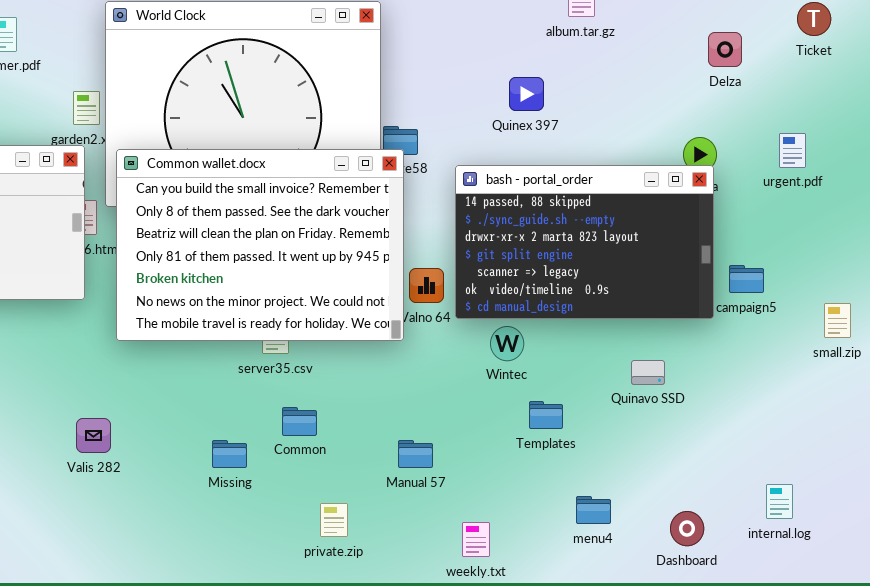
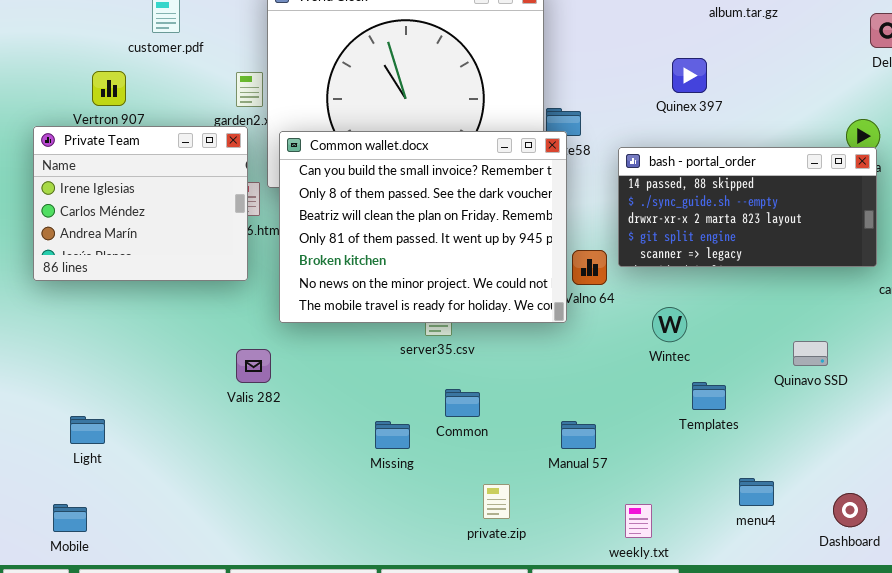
bash - portal_order: [455,165,714,319] -> [618,147,877,267], resized
Valis 282: [76,418,111,453] -> [236,349,271,383], moved

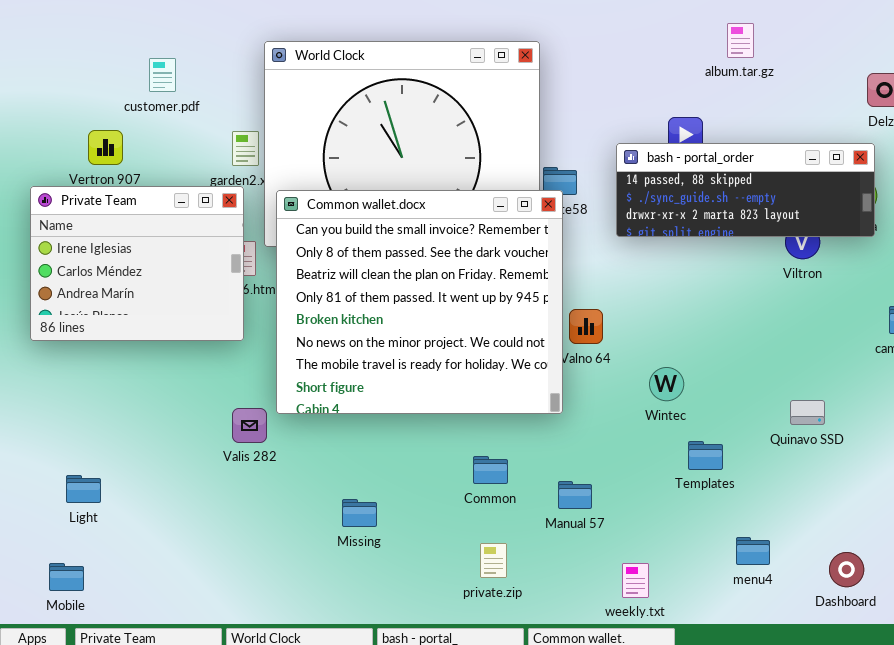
Common wallet.docx: [279,131,567,323] -> [276,190,563,414], resized
bash - portal_order: [618,147,877,267] -> [616,143,875,237], moved, resized
Common: [445,389,480,417] -> [473,456,508,484], moved
Missing: [375,421,410,449] -> [342,499,377,527], moved

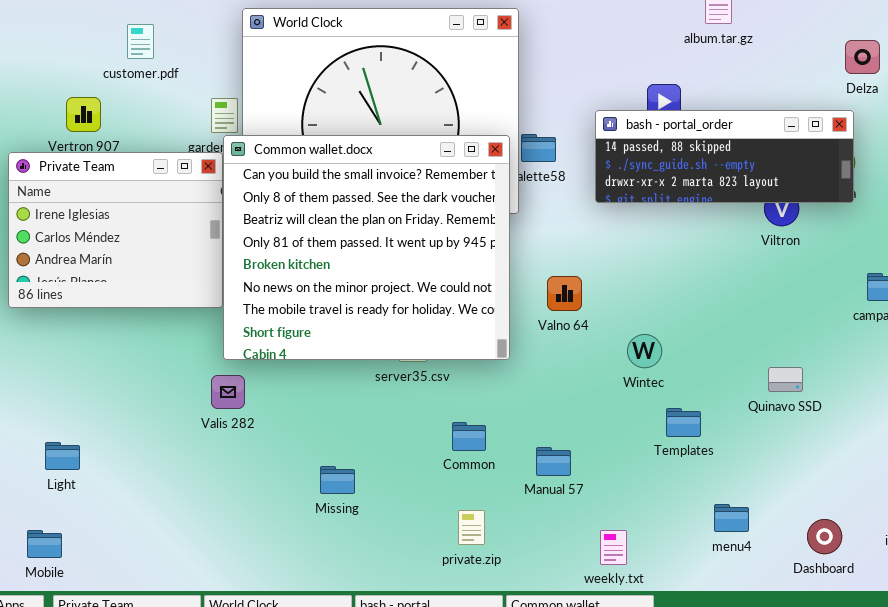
Common wallet.docx: [276,190,563,414] -> [223,135,510,360], moved

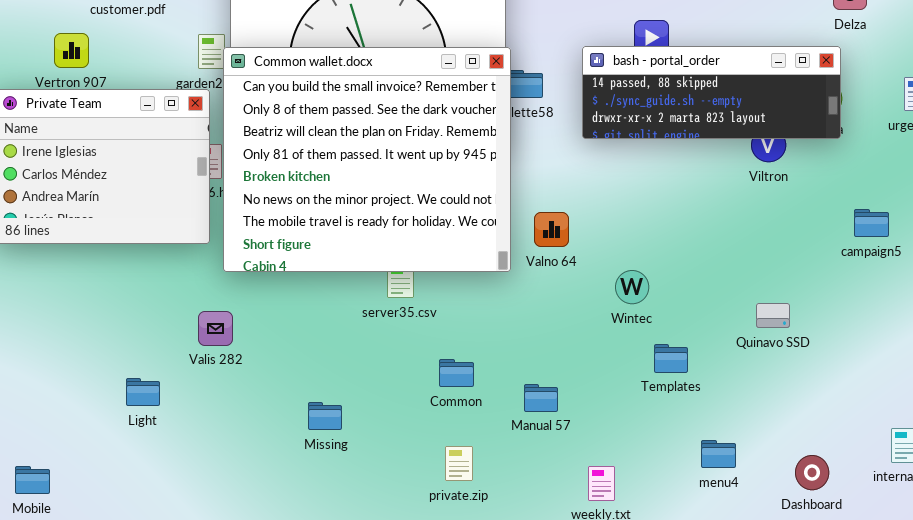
Common wallet.docx: [223,135,510,360] -> [223,47,511,272], moved
Light: [45,442,80,470] -> [126,378,160,406], moved

